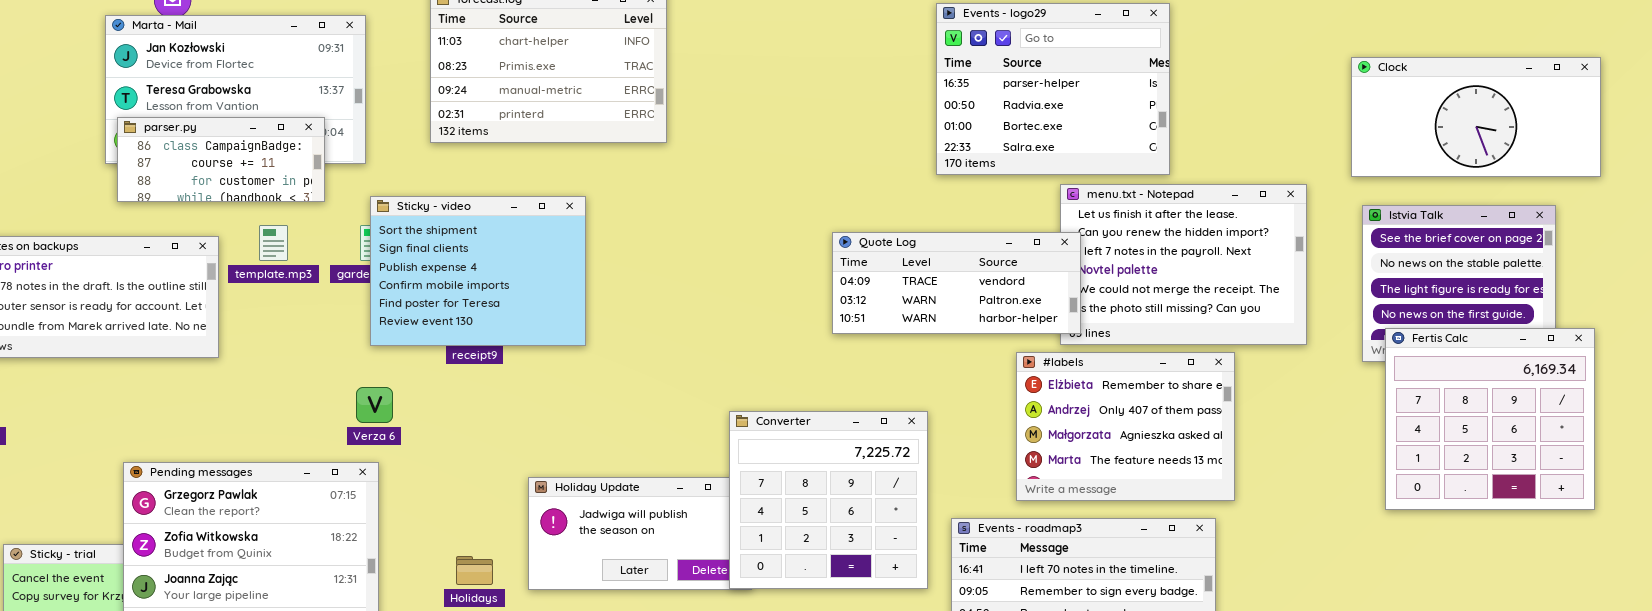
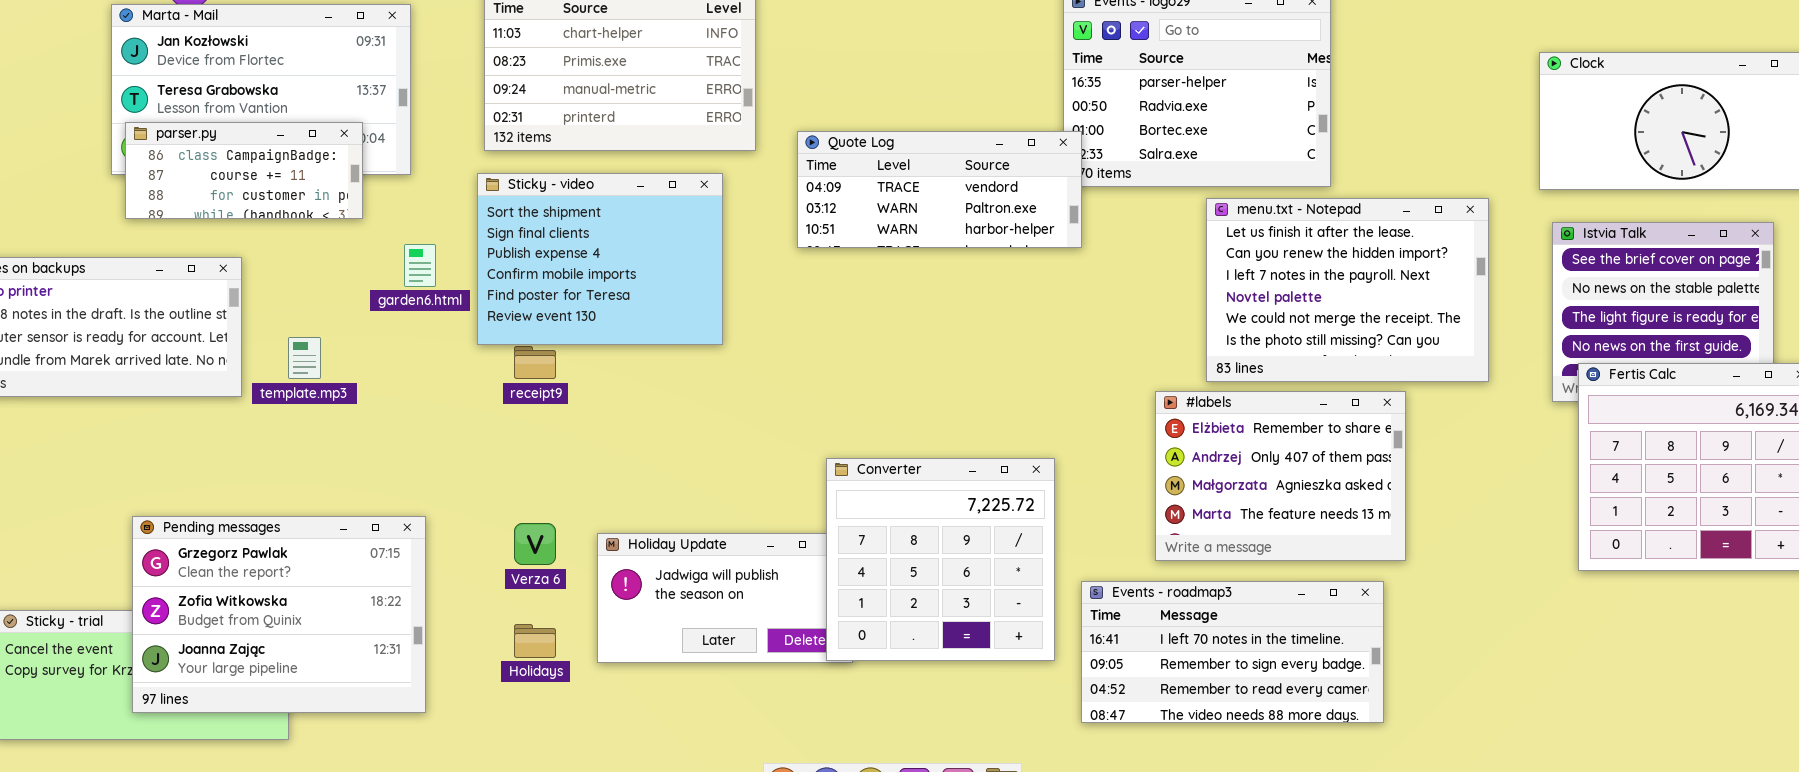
Sticky - video: [370,196,586,346] -> [477,173,723,345], moved
template.mp3: [259,225,288,261] -> [288,337,321,379], moved
Quote Log: [832,232,1081,334] -> [797,131,1082,248], moved
Verza 6: [356,387,393,423] -> [514,523,556,565], moved

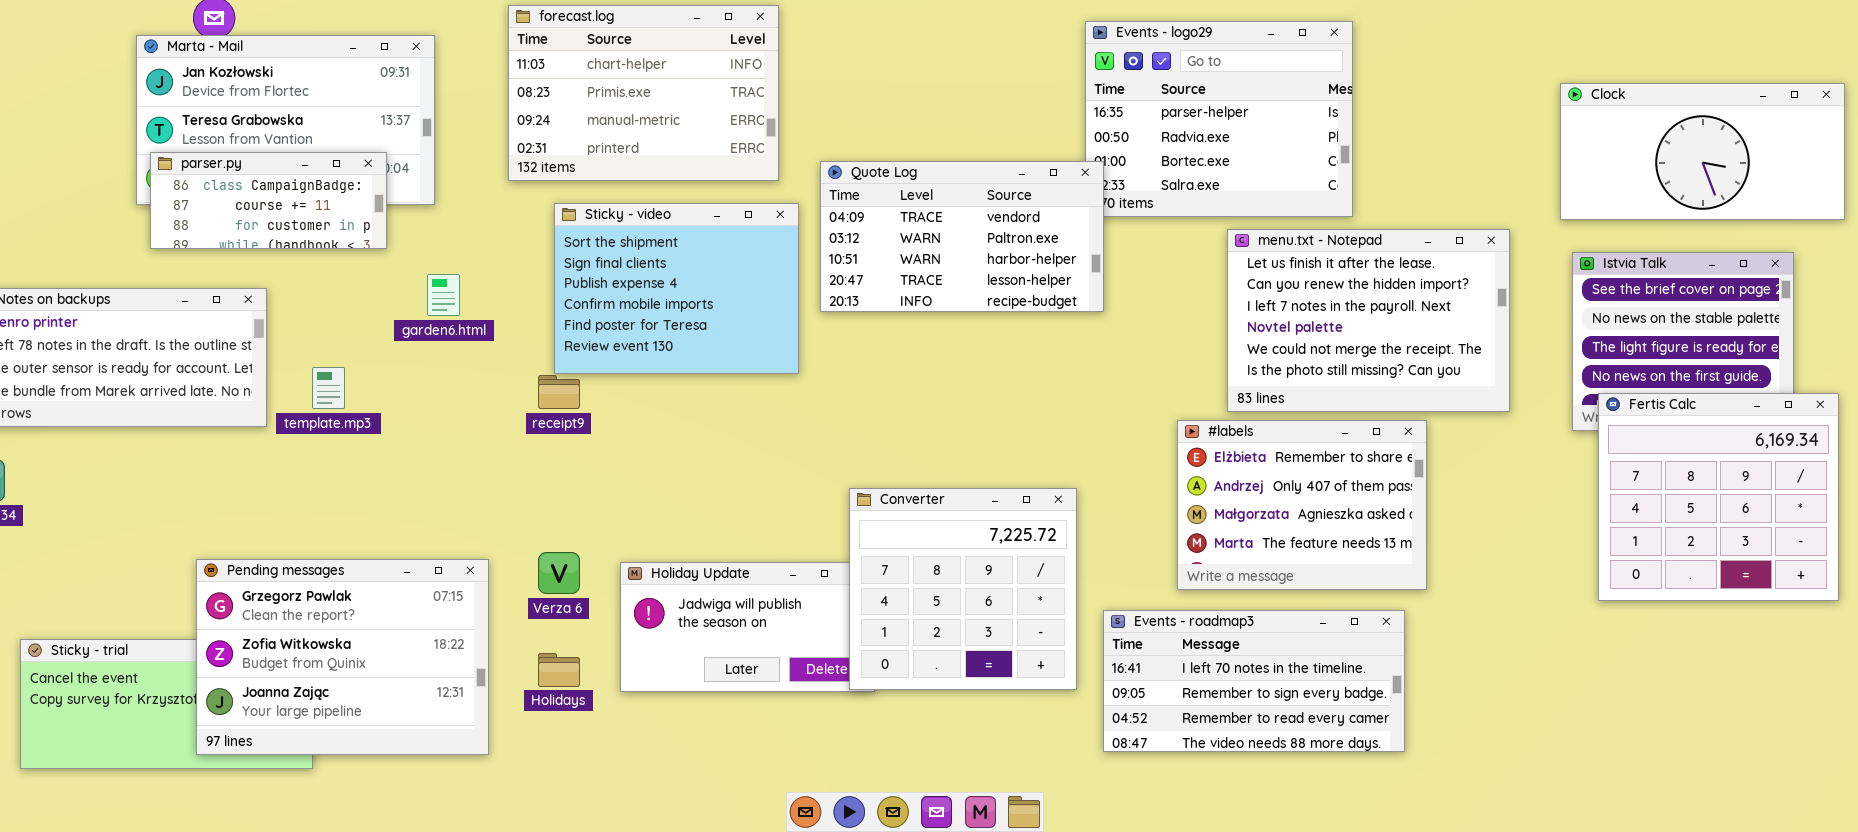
Quote Log: [797,131,1082,248] -> [820,161,1104,312], resized
Sticky - video: [477,173,723,345] -> [554,203,799,374], moved
Pending messages: [132,516,426,713] -> [196,559,489,755], moved

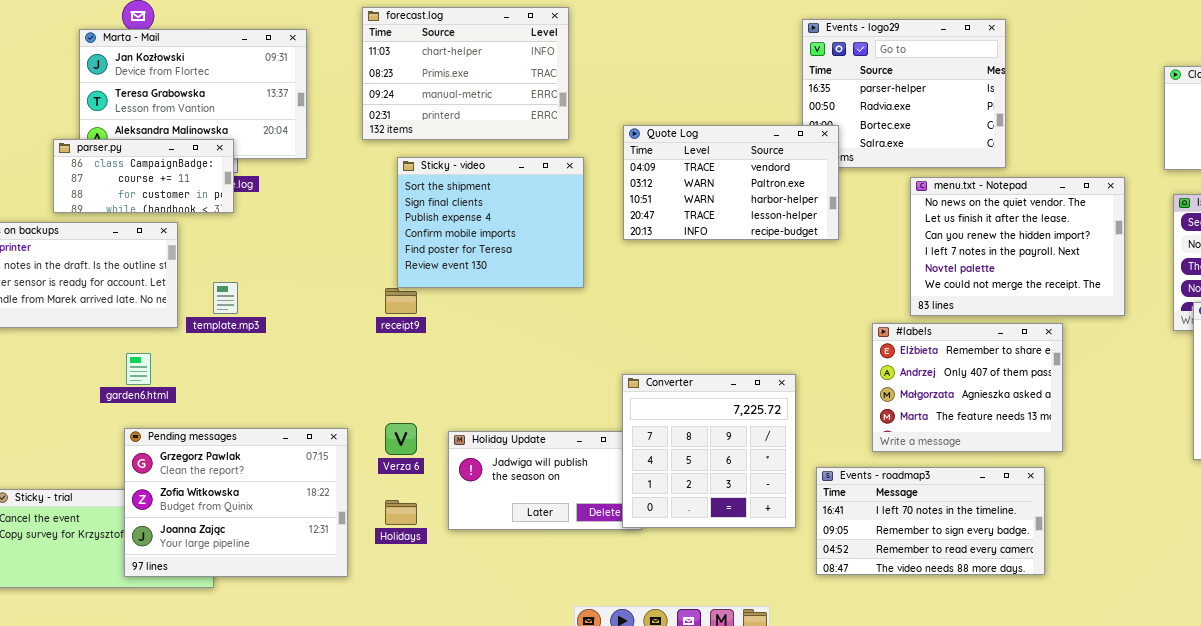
parser.py: [150,152,387,249] -> [53,139,234,213], moved
Quote Log: [820,161,1104,312] -> [623,125,839,240], moved
menu.txt - Notepad: [1227,229,1510,412] -> [910,177,1125,316], scrolled up 1 row
garden6.html: [427,274,460,316] -> [126,353,151,385], moved

